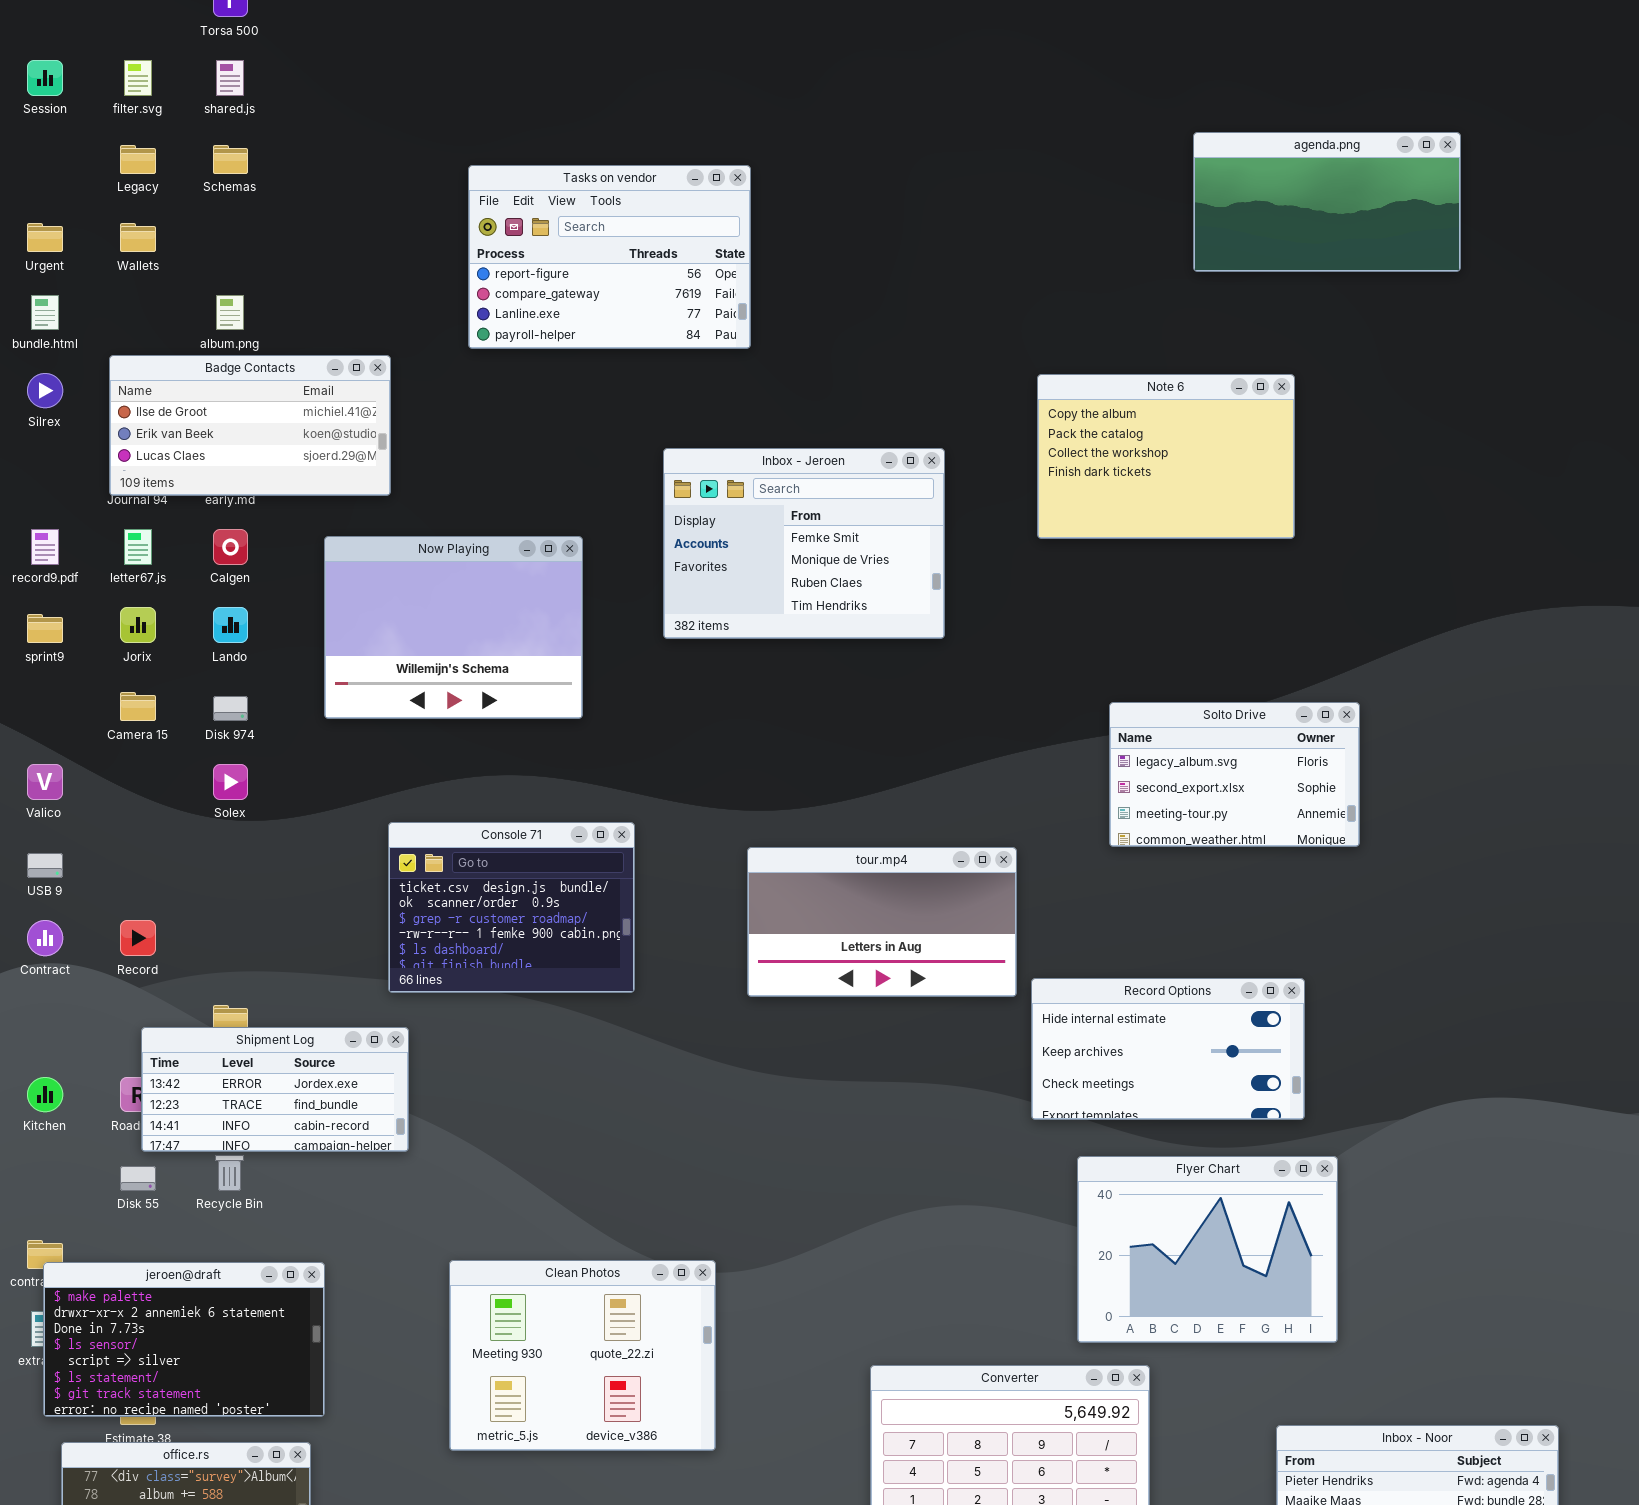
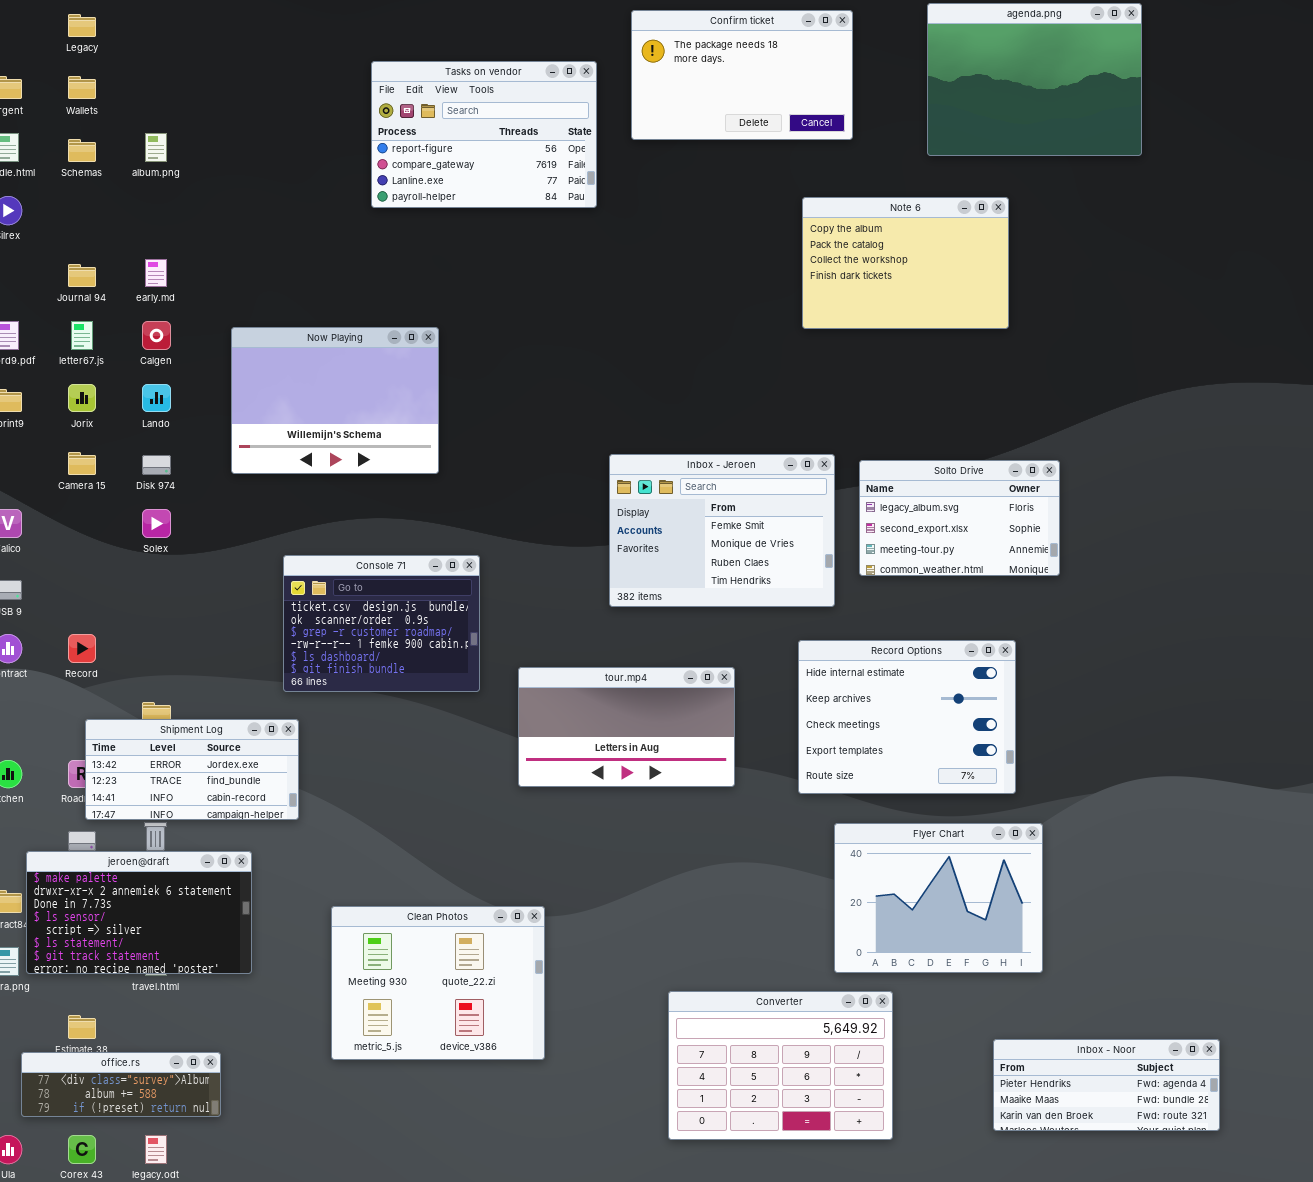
agenda.png: [1193,132,1461,272] -> [927,3,1142,156], resized
Confirm ticket: none -> [631,10,853,140], opened
Schemas: [213,145,248,174] -> [68,139,96,162], moved
Tasks on vendor: [468,165,751,349] -> [371,61,597,208], moved
Badge Contacts: [109,355,391,496] -> none, closed
Inbox - Jeroen: [663,448,945,639] -> [609,454,835,607], moved
tour.mp4: [747,847,1017,997] -> [518,667,735,787], moved
Record Options: [1031,978,1305,1120] -> [798,640,1016,794], resized
jeroen@draft: [43,1262,325,1417] -> [26,851,252,974], moved

